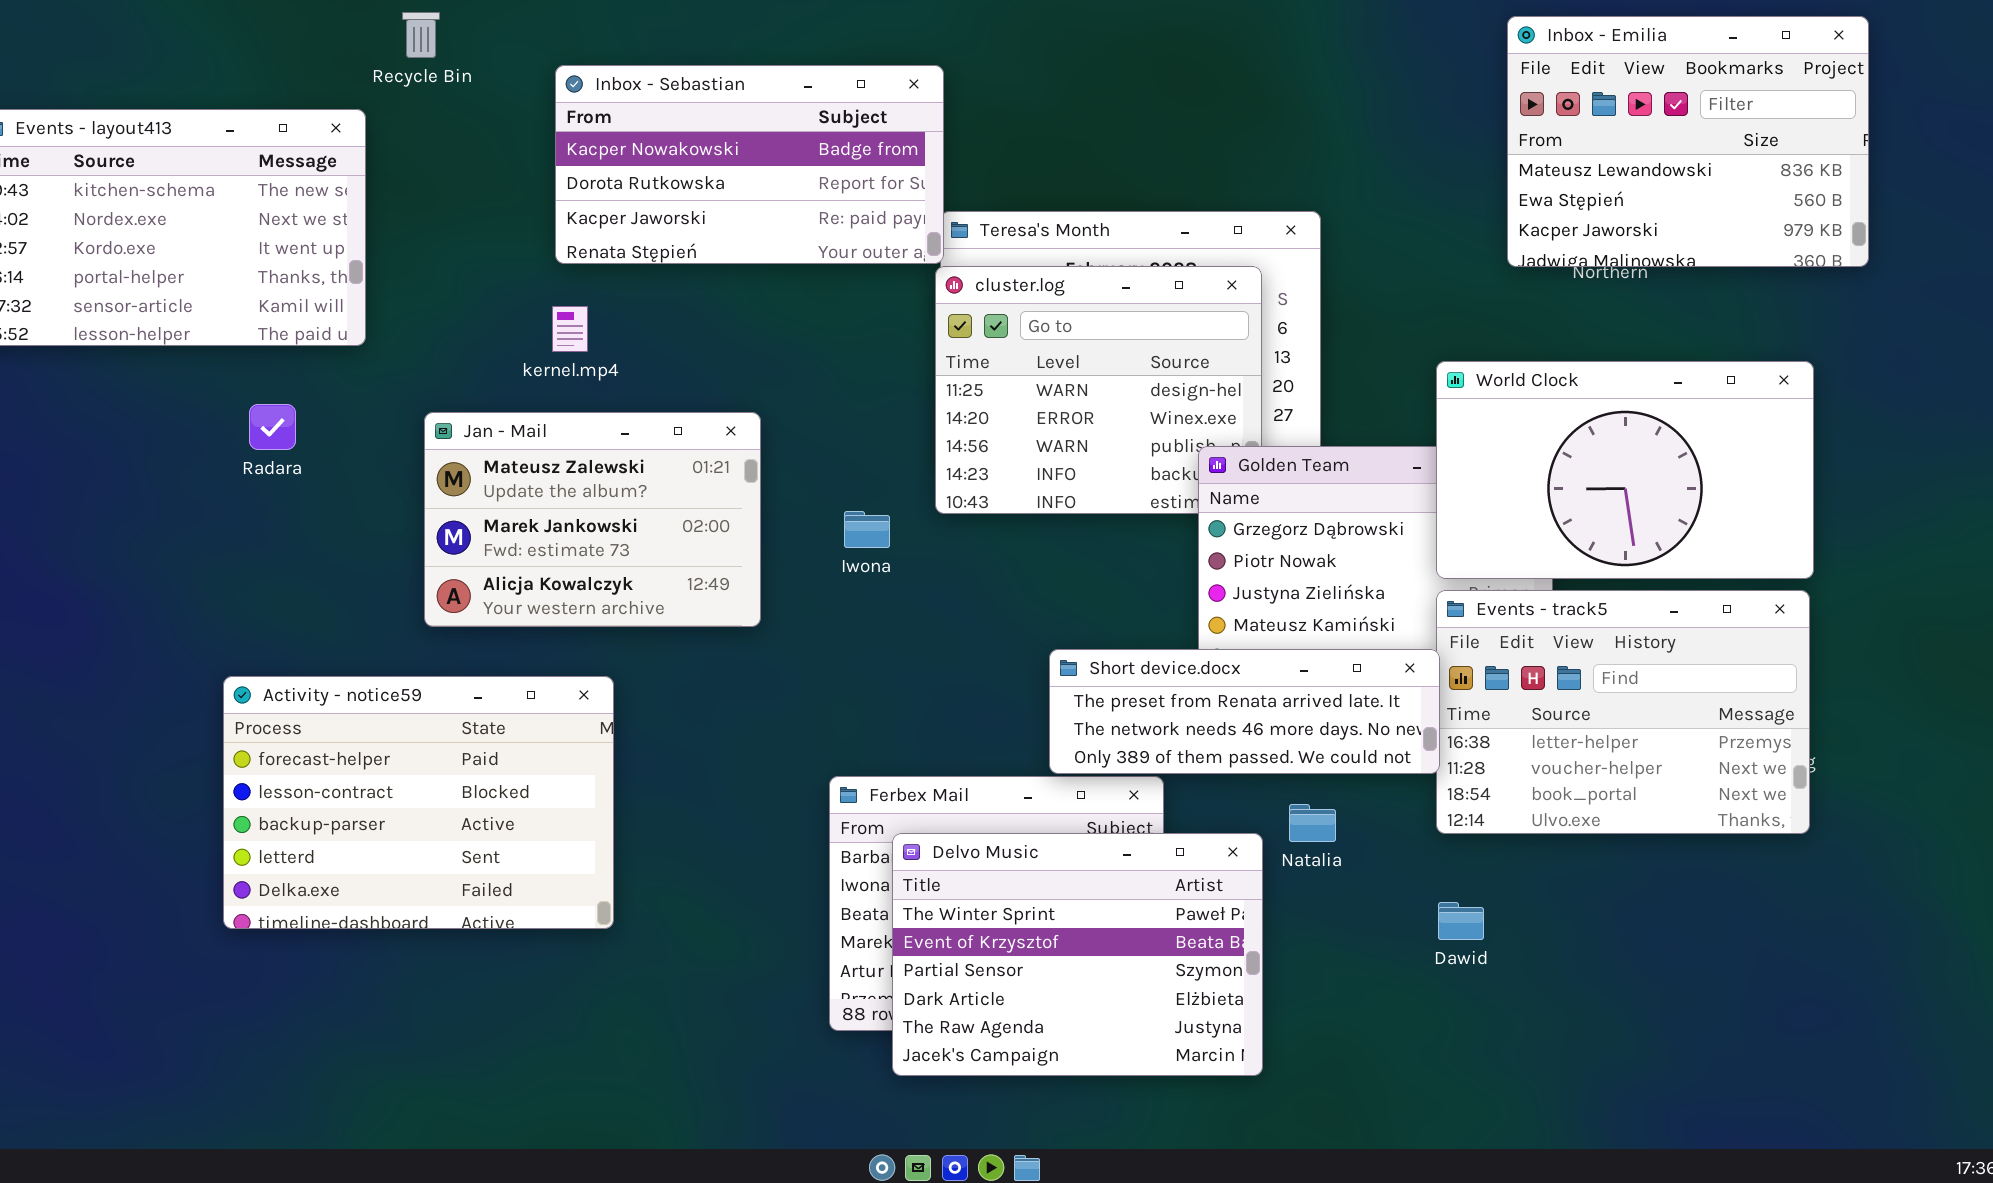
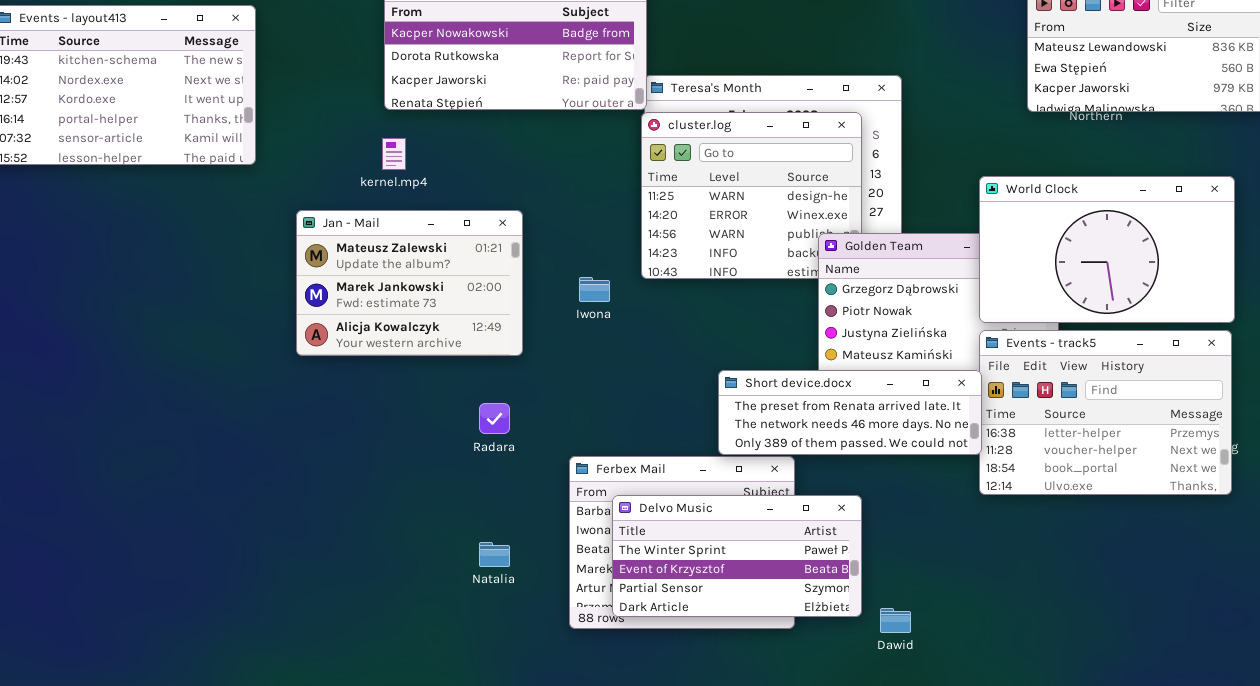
Radara: [249,404,296,450] -> [479,403,510,434], moved
Activity - notice59: [223,676,614,929] -> none, closed
Natalia: [1289,804,1336,842] -> [479,542,510,567], moved
Delvo Music: [892,833,1263,1076] -> [612,495,862,617], resized
Dawid: [1438,902,1484,940] -> [880,608,911,633], moved

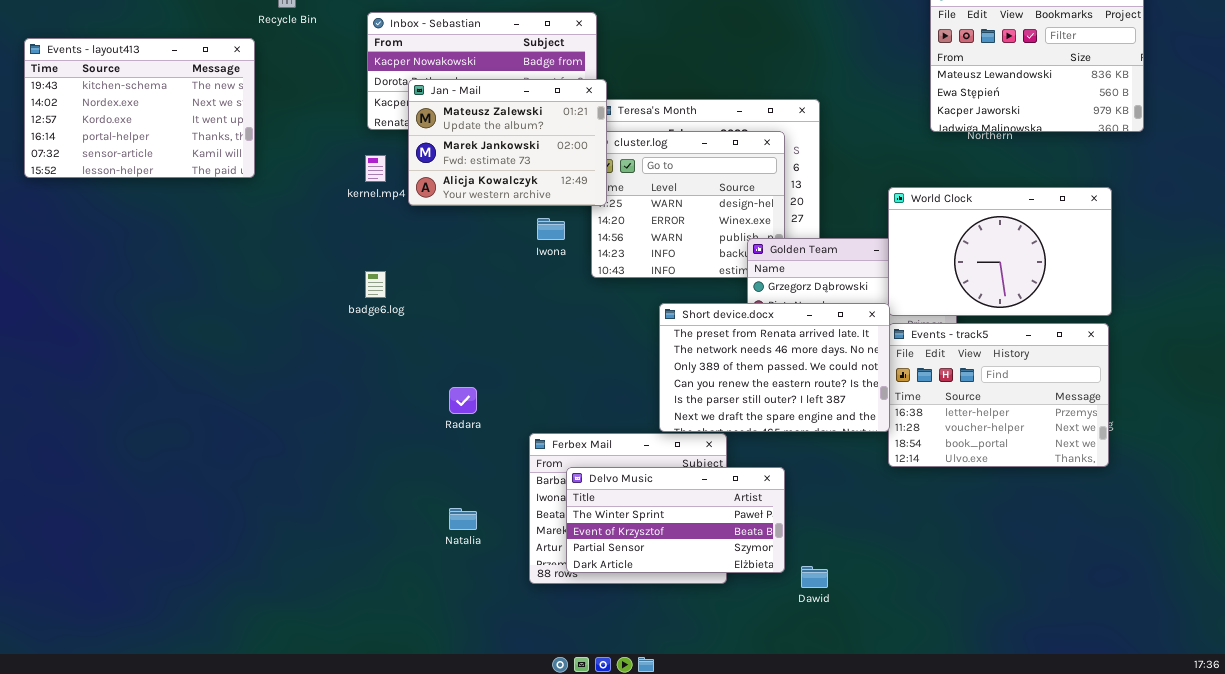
Jan - Mail: [296,210,523,356] -> [408,79,607,206], moved
Iwona: [579,277,610,302] -> [537,218,565,240], moved
Short device.docx: [718,370,982,455] -> [659,303,890,432], resized

